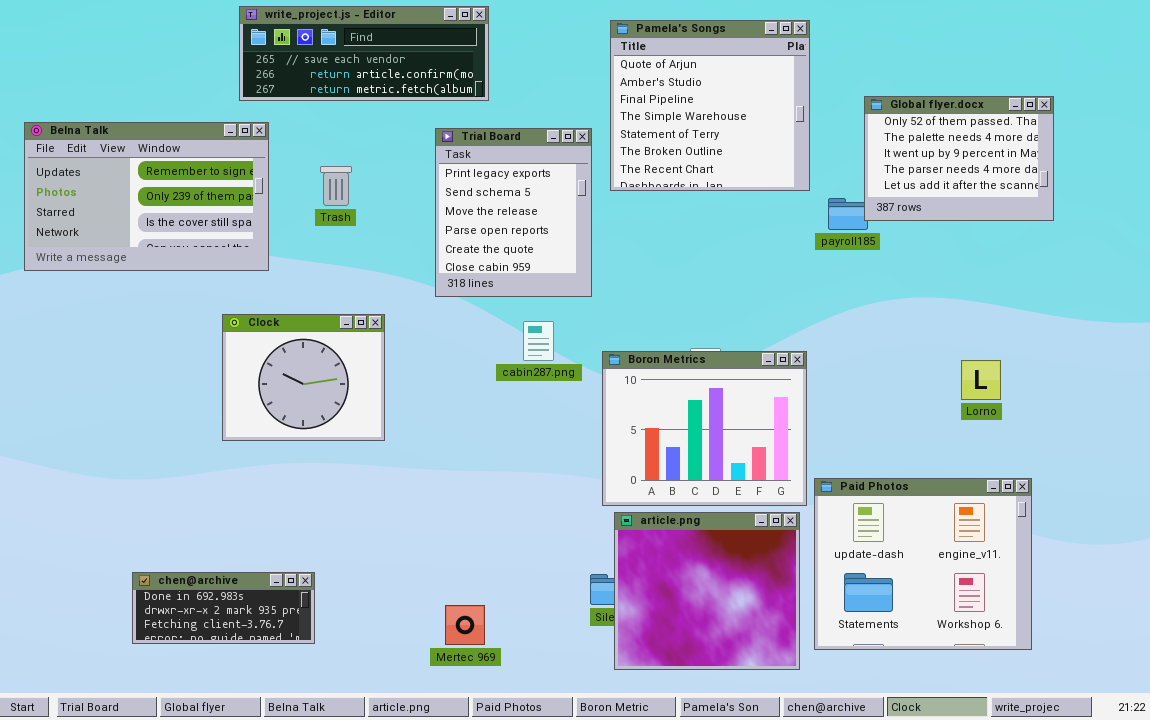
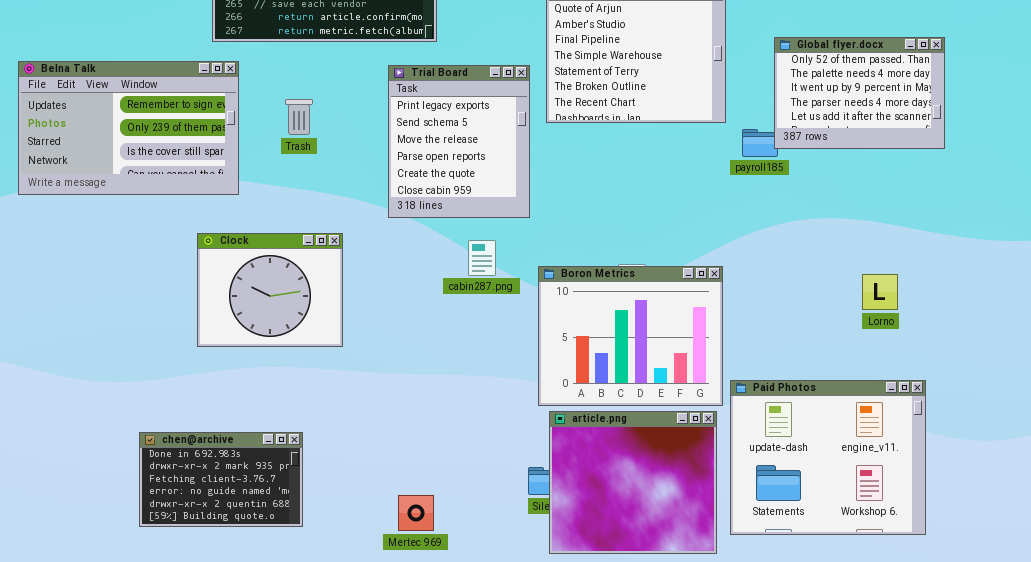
chen@archive: [132,572,315,644] -> [139,432,303,527], moved, resized

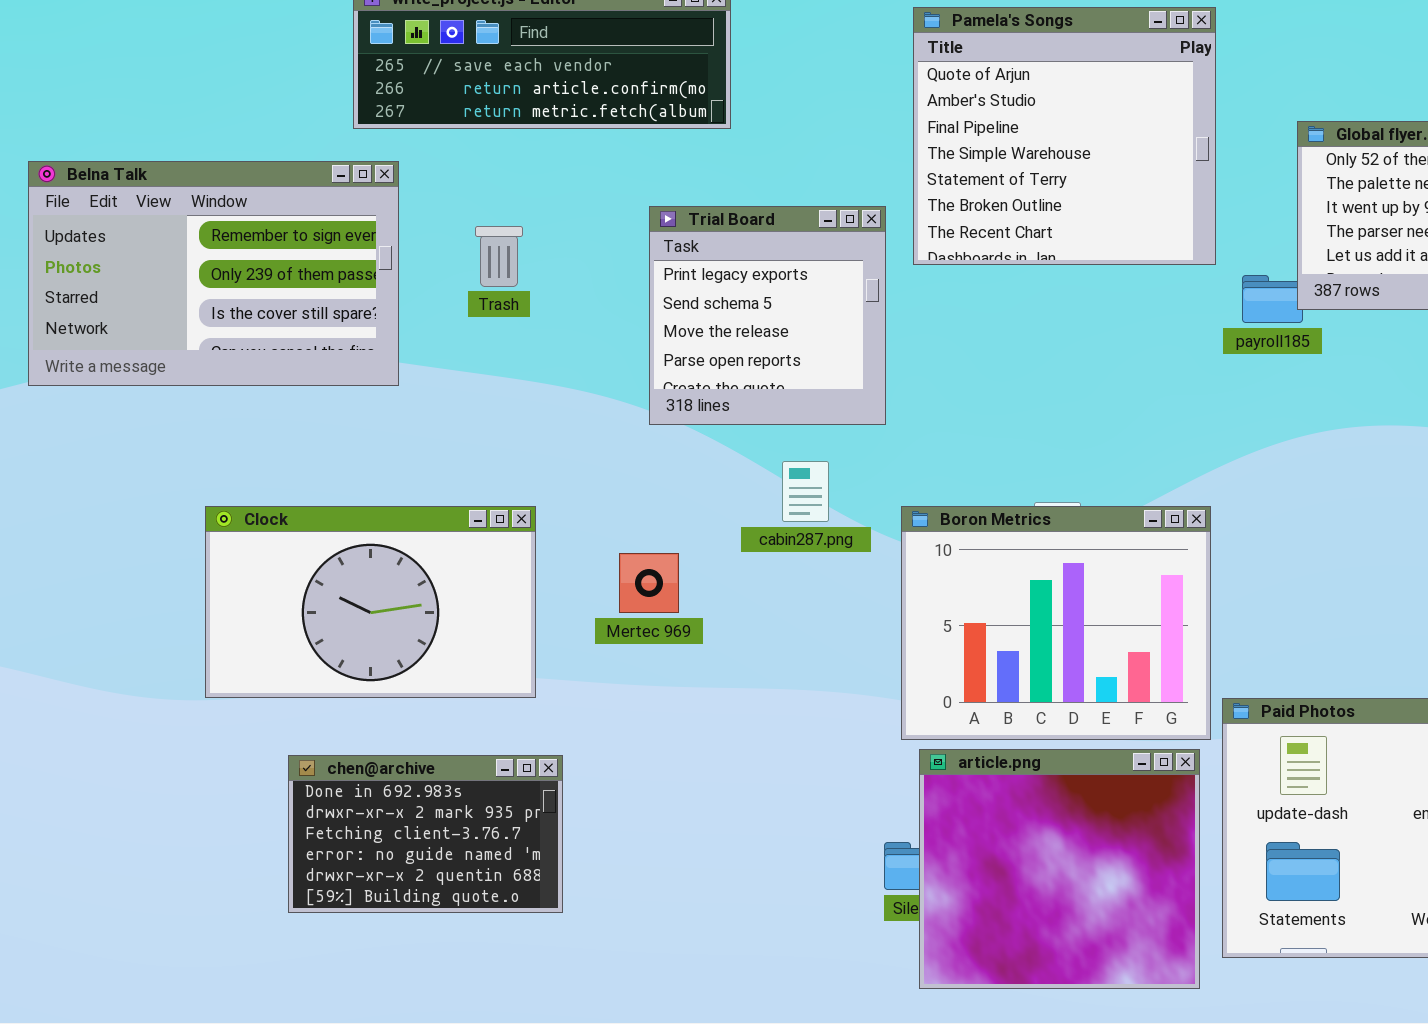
Trial Board: [388,65,530,218] -> [649,206,886,425], resized
Clock: [197,233,343,347] -> [205,506,536,698], moved, resized
chen@archive: [139,432,303,527] -> [288,755,563,913], moved
Mertec 969: [398,495,434,531] -> [619,553,679,613], moved

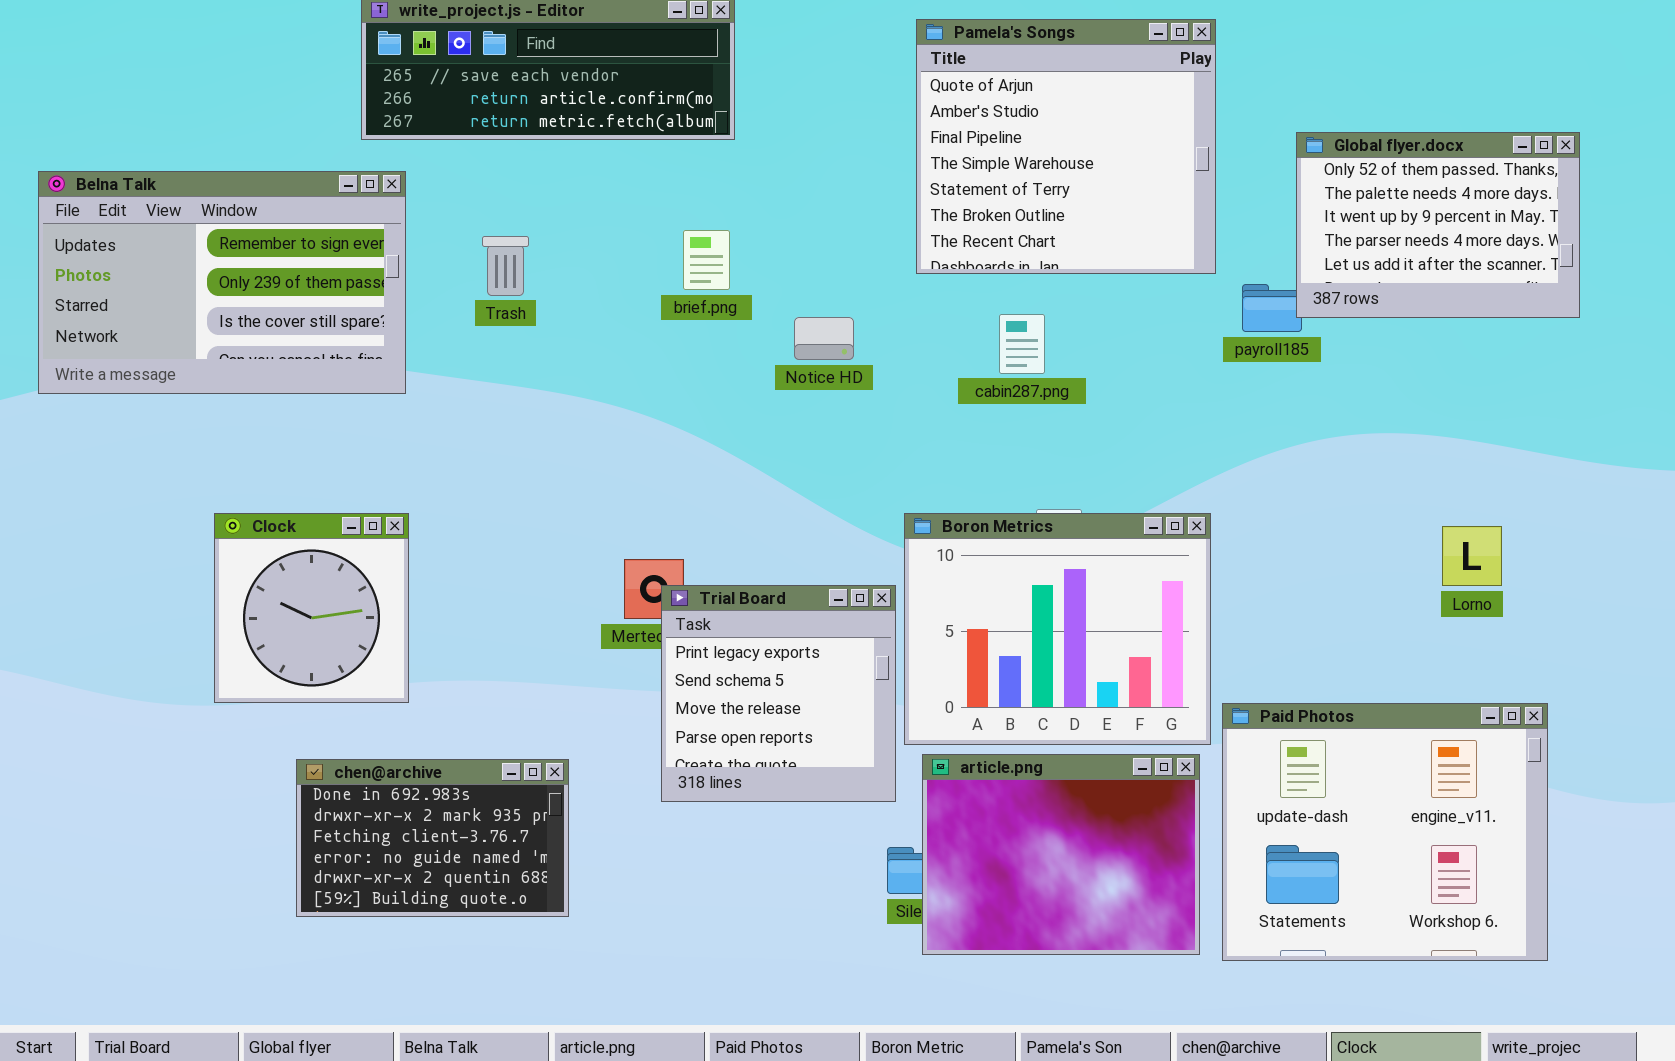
Trial Board: [649,206,886,425] -> [661,585,896,802], moved
cabin287.png: [782,461,829,522] -> [999,314,1045,374], moved
Clock: [205,506,536,698] -> [214,513,409,703], resized
article.png: [919,749,1200,989] -> [922,754,1200,955], resized

